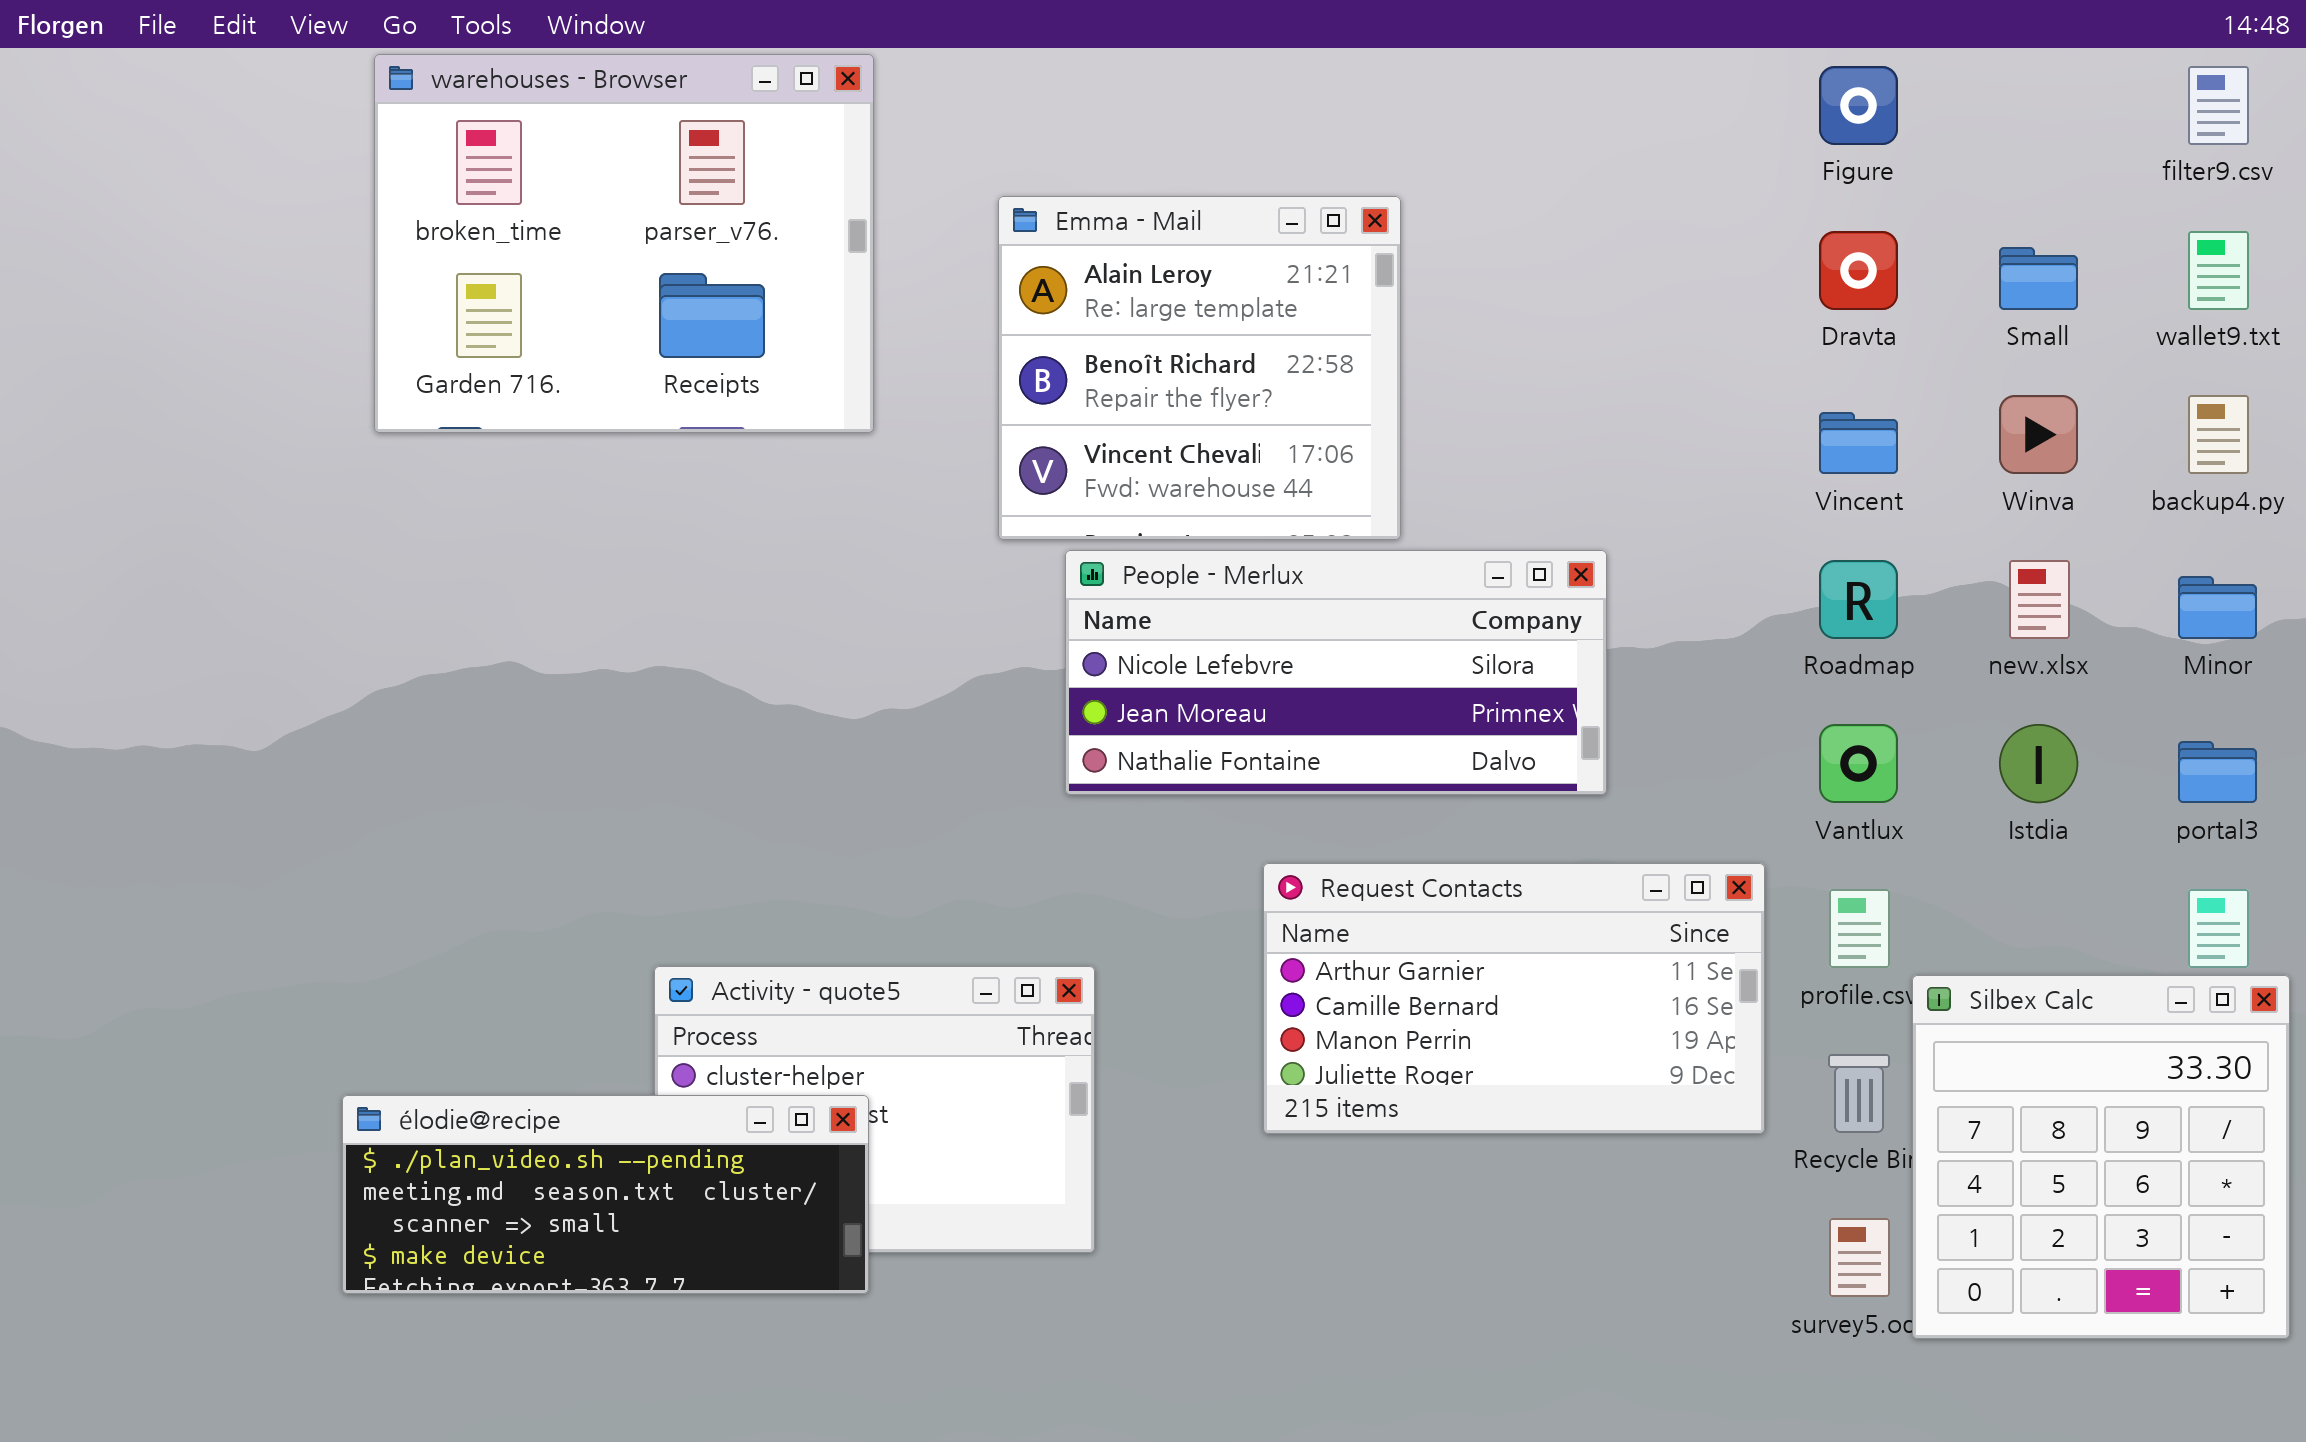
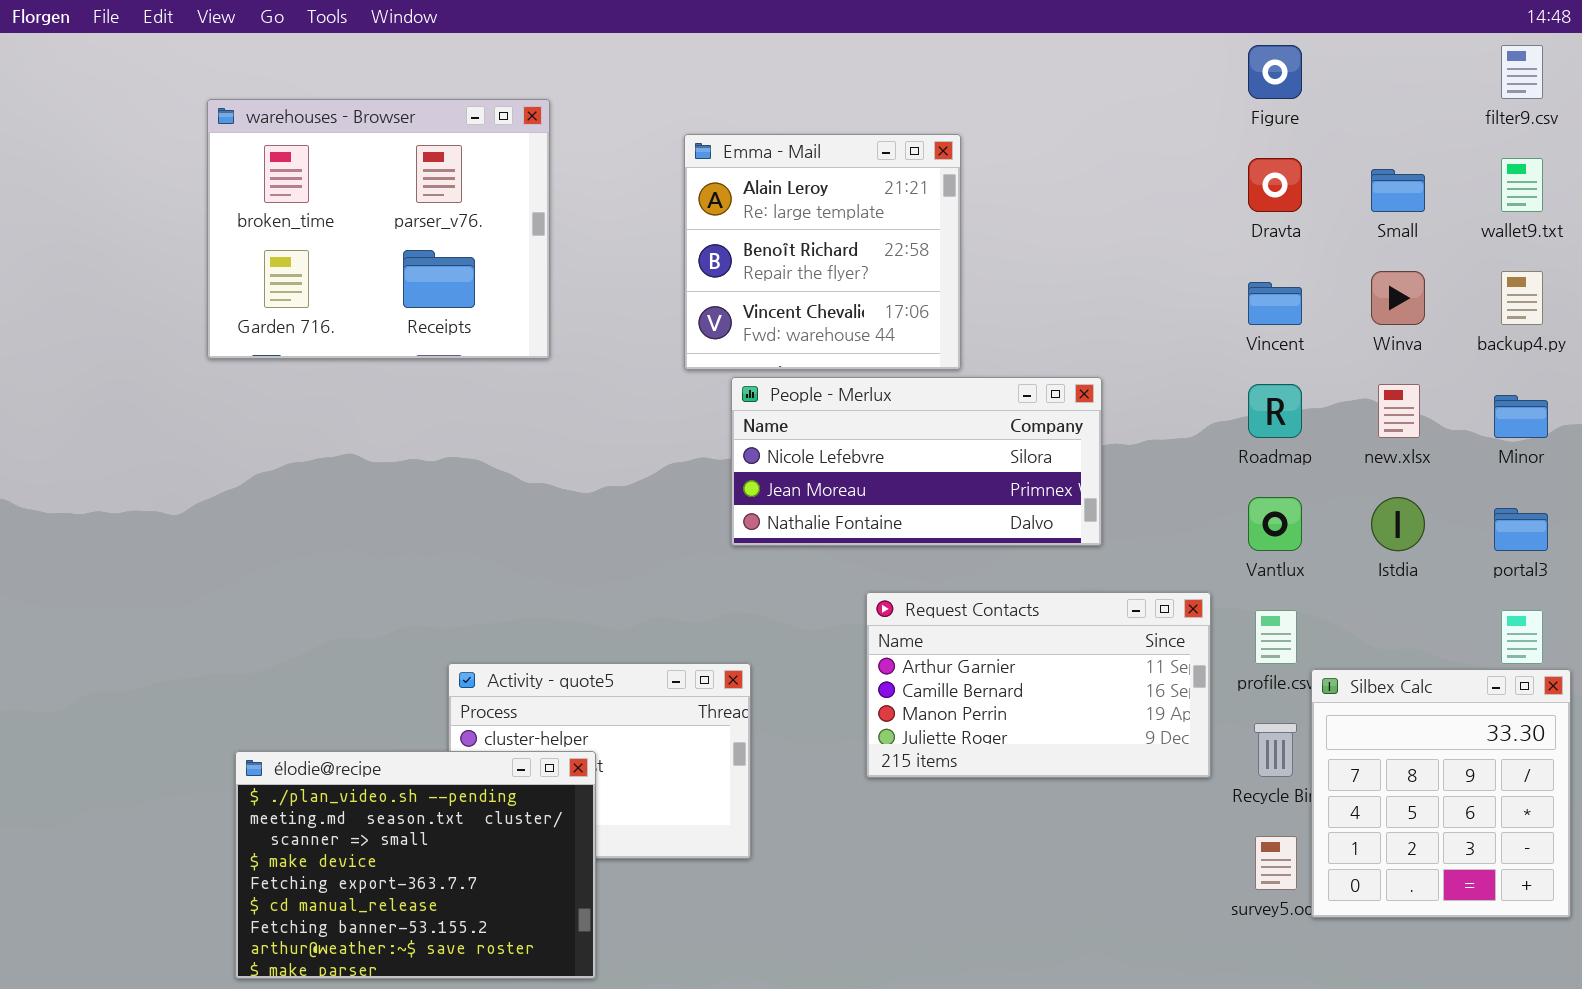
warehouses - Browser: [374,54,874,433] -> [207,99,550,359], moved
élodie@recipe: [342,1095,869,1294] -> [235,751,596,979], resized

